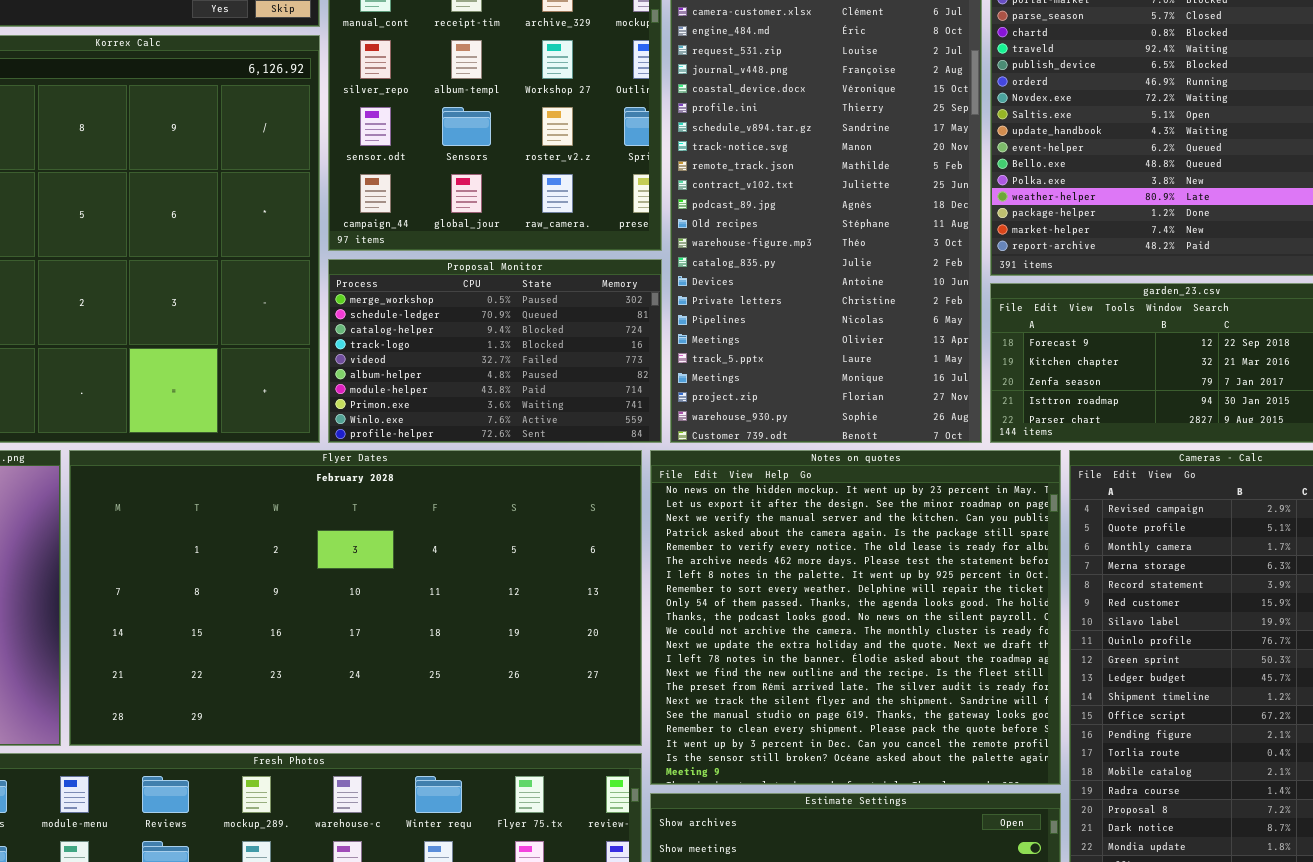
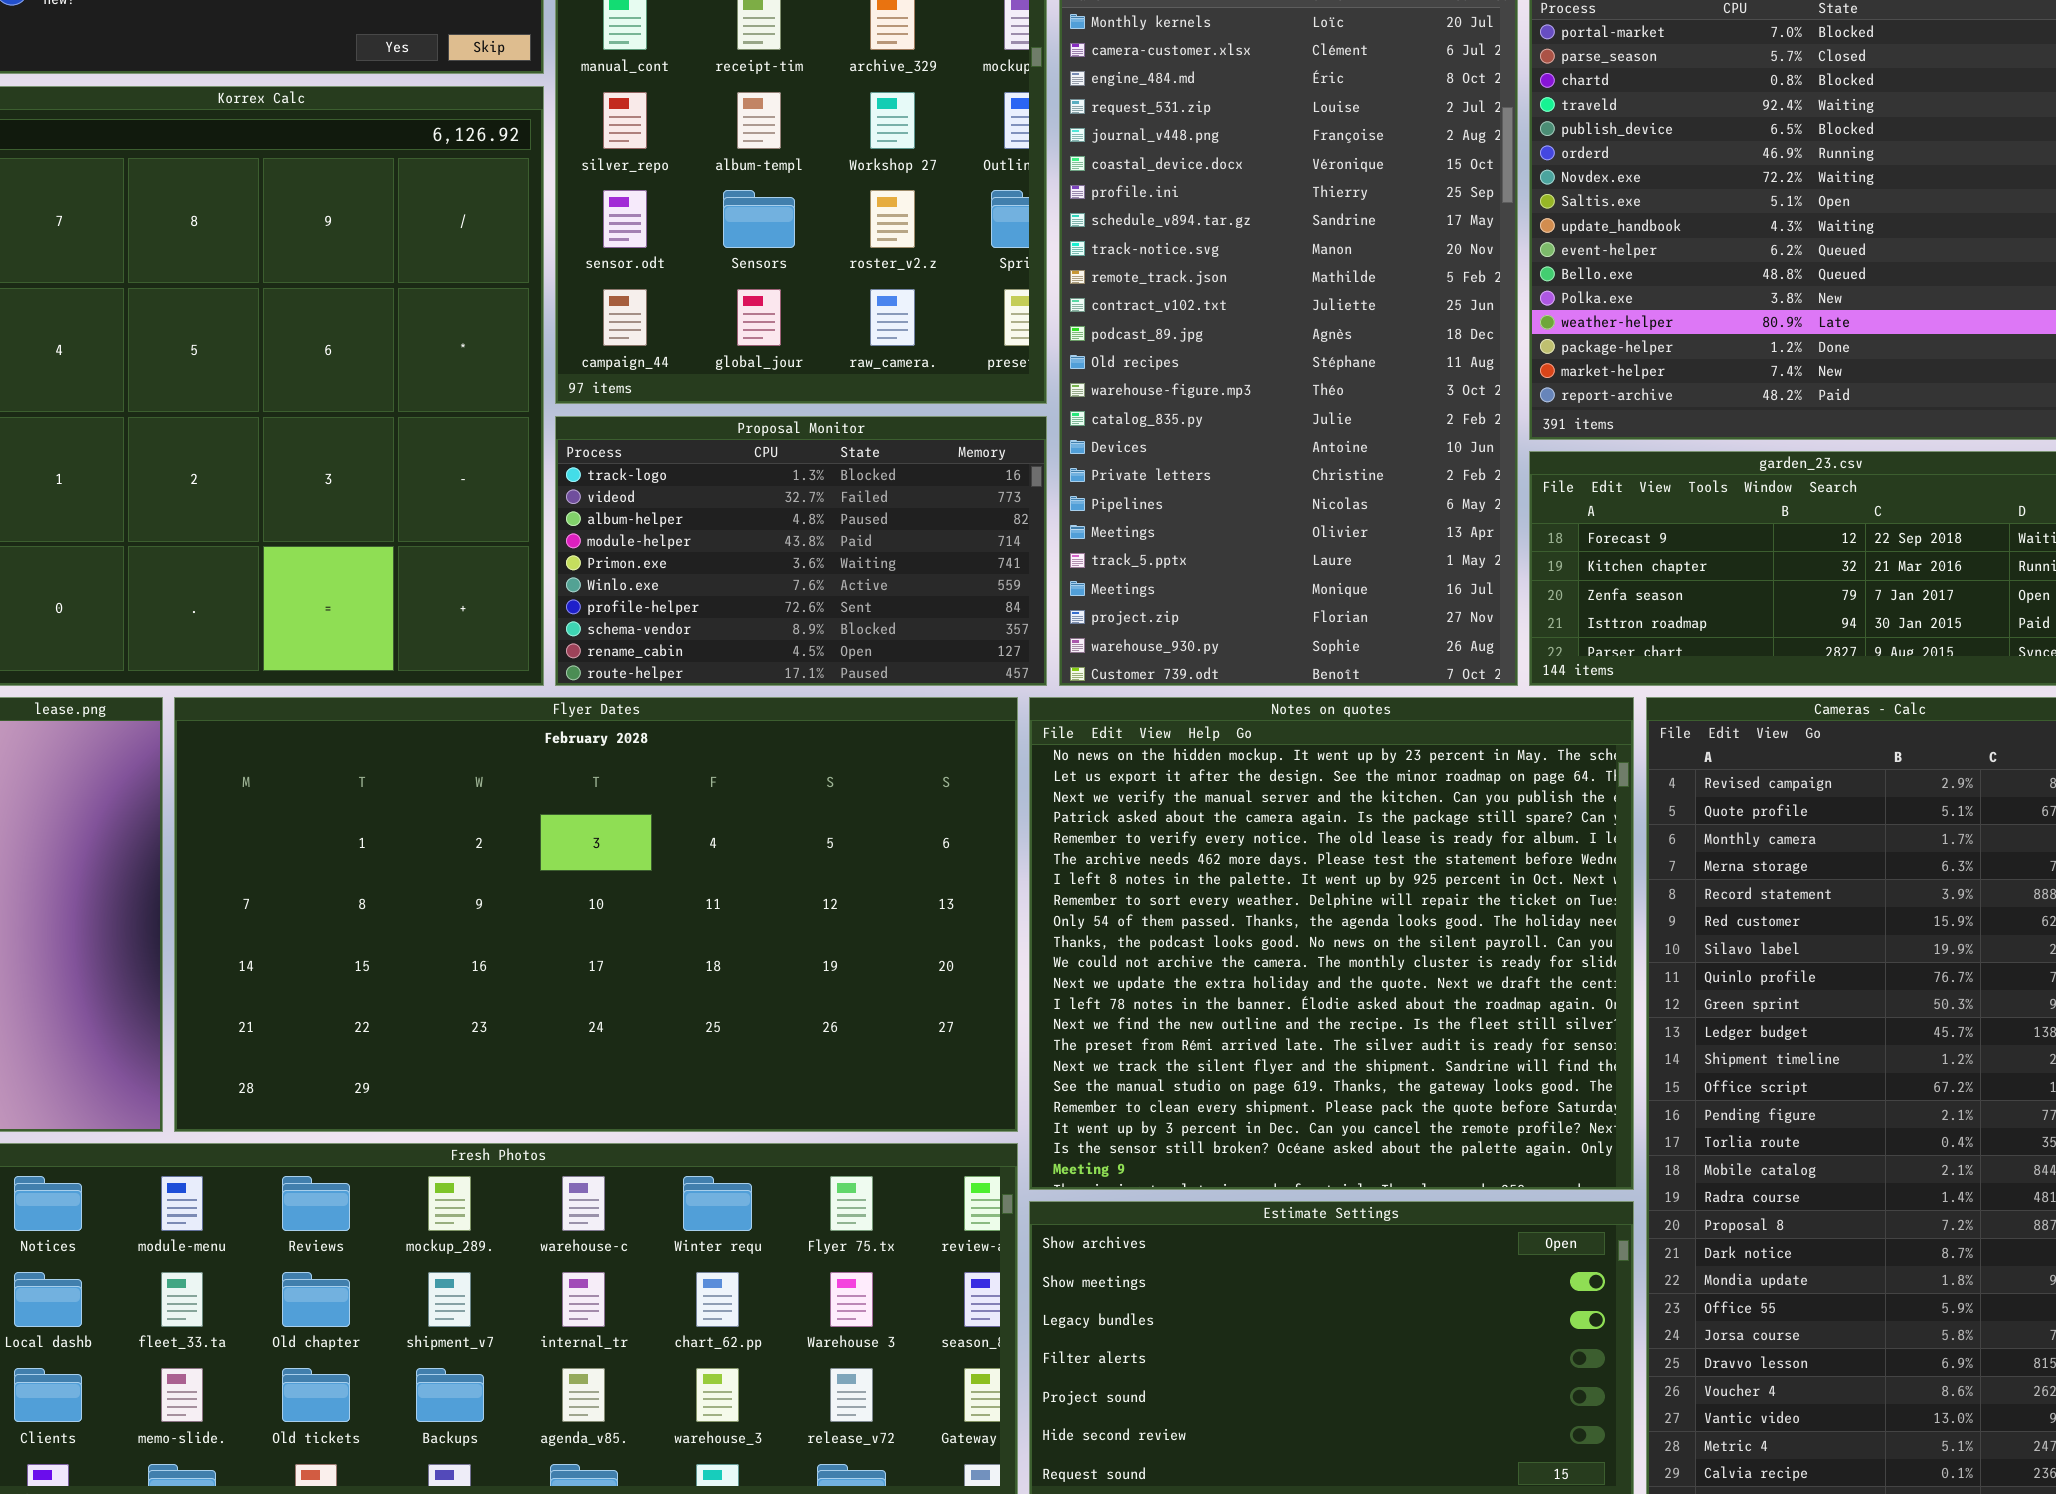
Proposal Monitor: [328,259,662,443] -> [555,416,1047,686], scrolled down 3 rows

